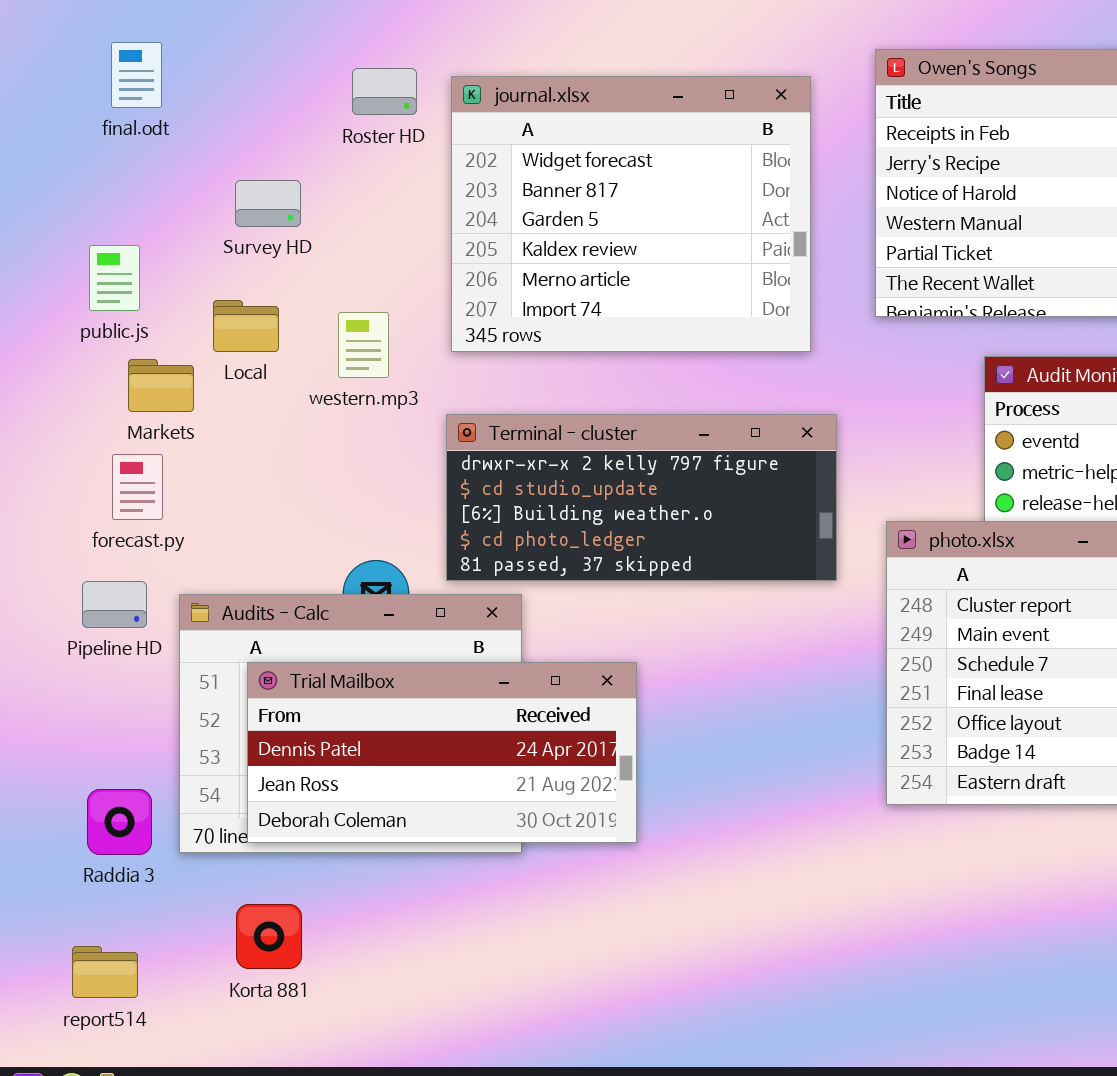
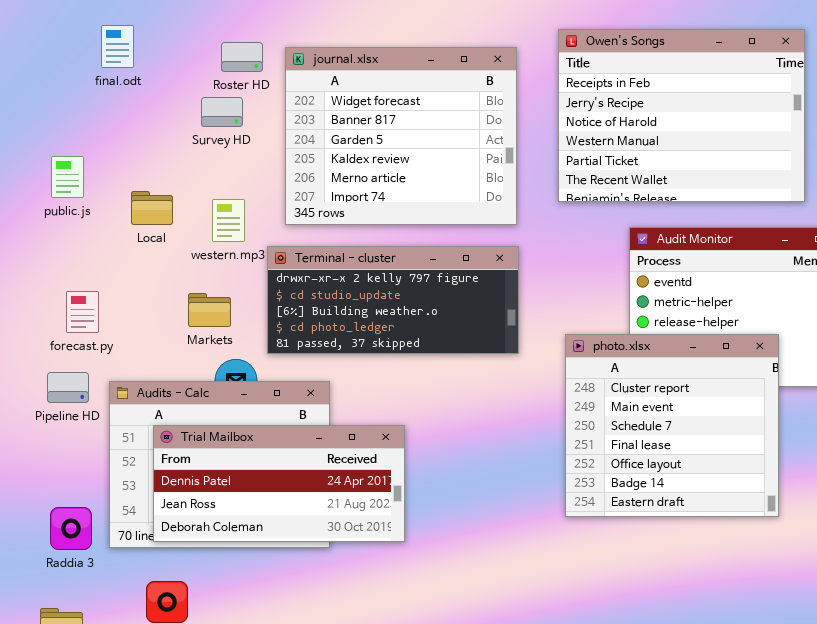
final.odt: [111,42,162,108] -> [101,25,134,68], moved
Survey HD: [235,180,301,227] -> [201,97,243,127], moved
Markets: [128,359,194,412] -> [188,293,231,327], moved
Terminal - cluster: [446,414,837,581] -> [267,246,519,354], moved

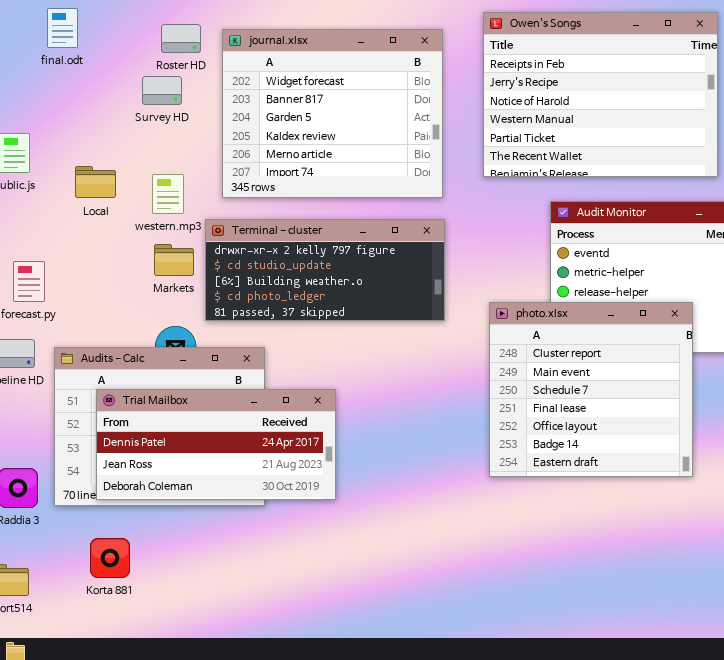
Markets: [188,293,231,327] -> [154,244,194,276], moved

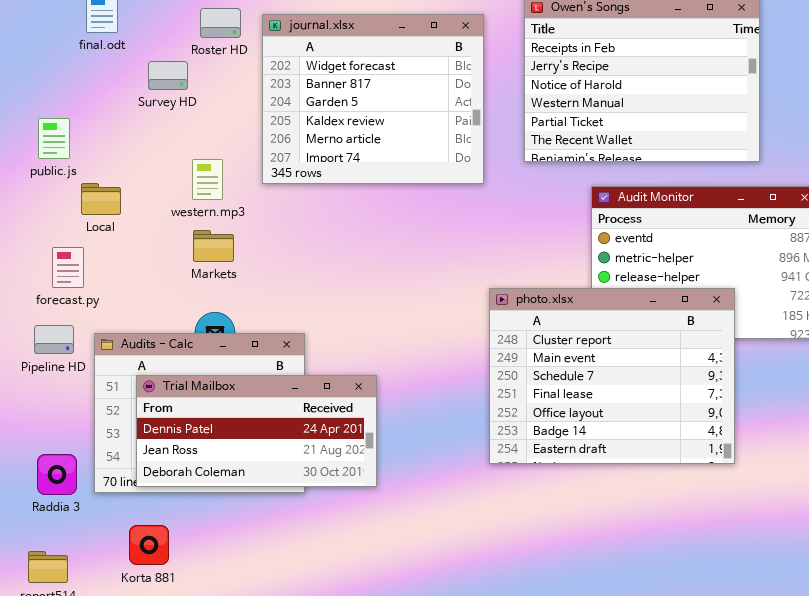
Survey HD: [142,76,182,105] -> [148,61,188,90], moved
Local: [75,166,116,198] -> [81,183,121,215], moved
Terminal - cluster: [205,219,445,321] -> none, closed
photo.xlsx: [489,302,693,477] -> [489,288,735,464], resized

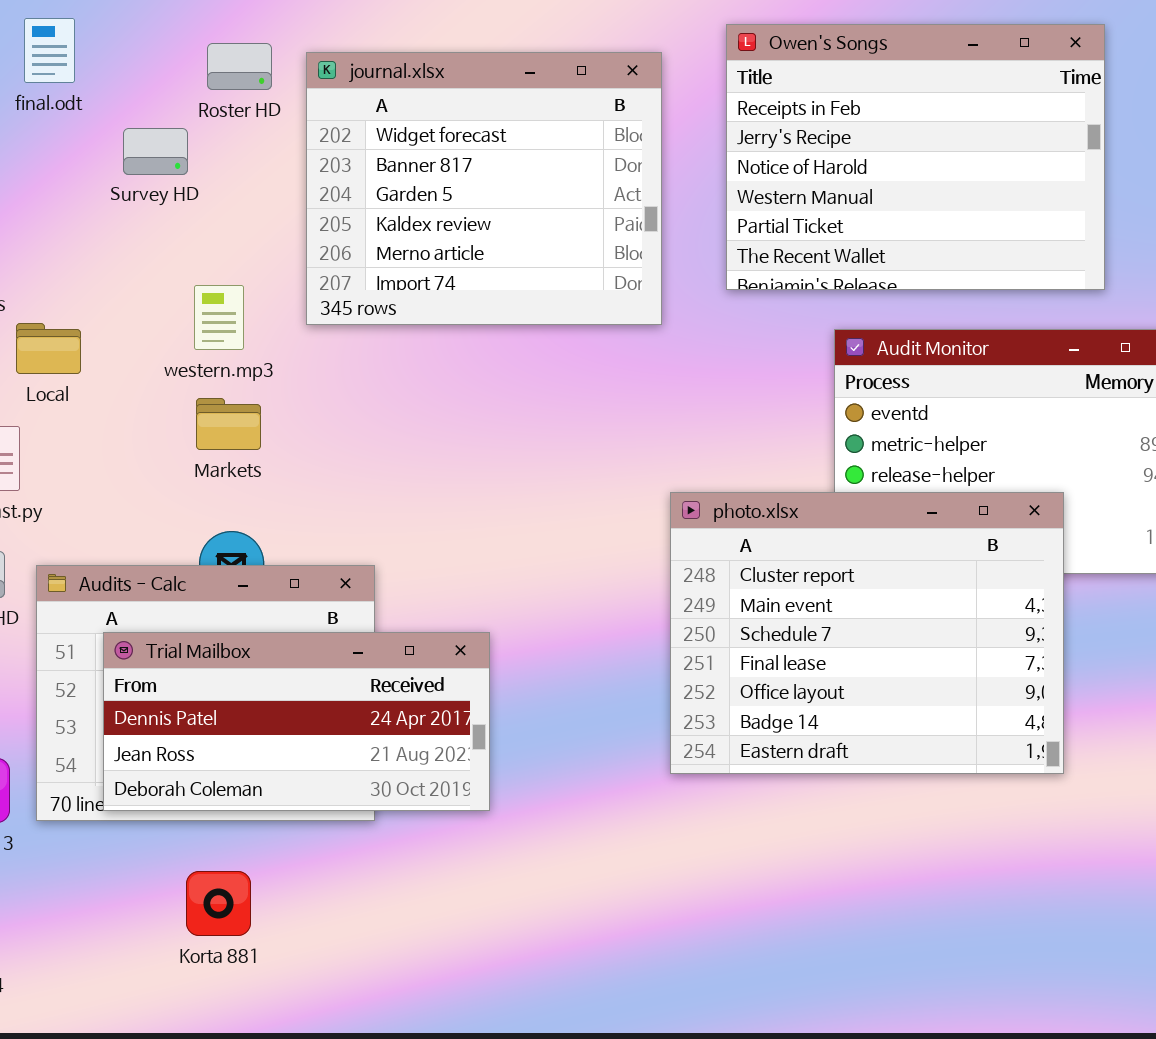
Korta 881: [129,525,169,565] -> [186,871,251,936], moved

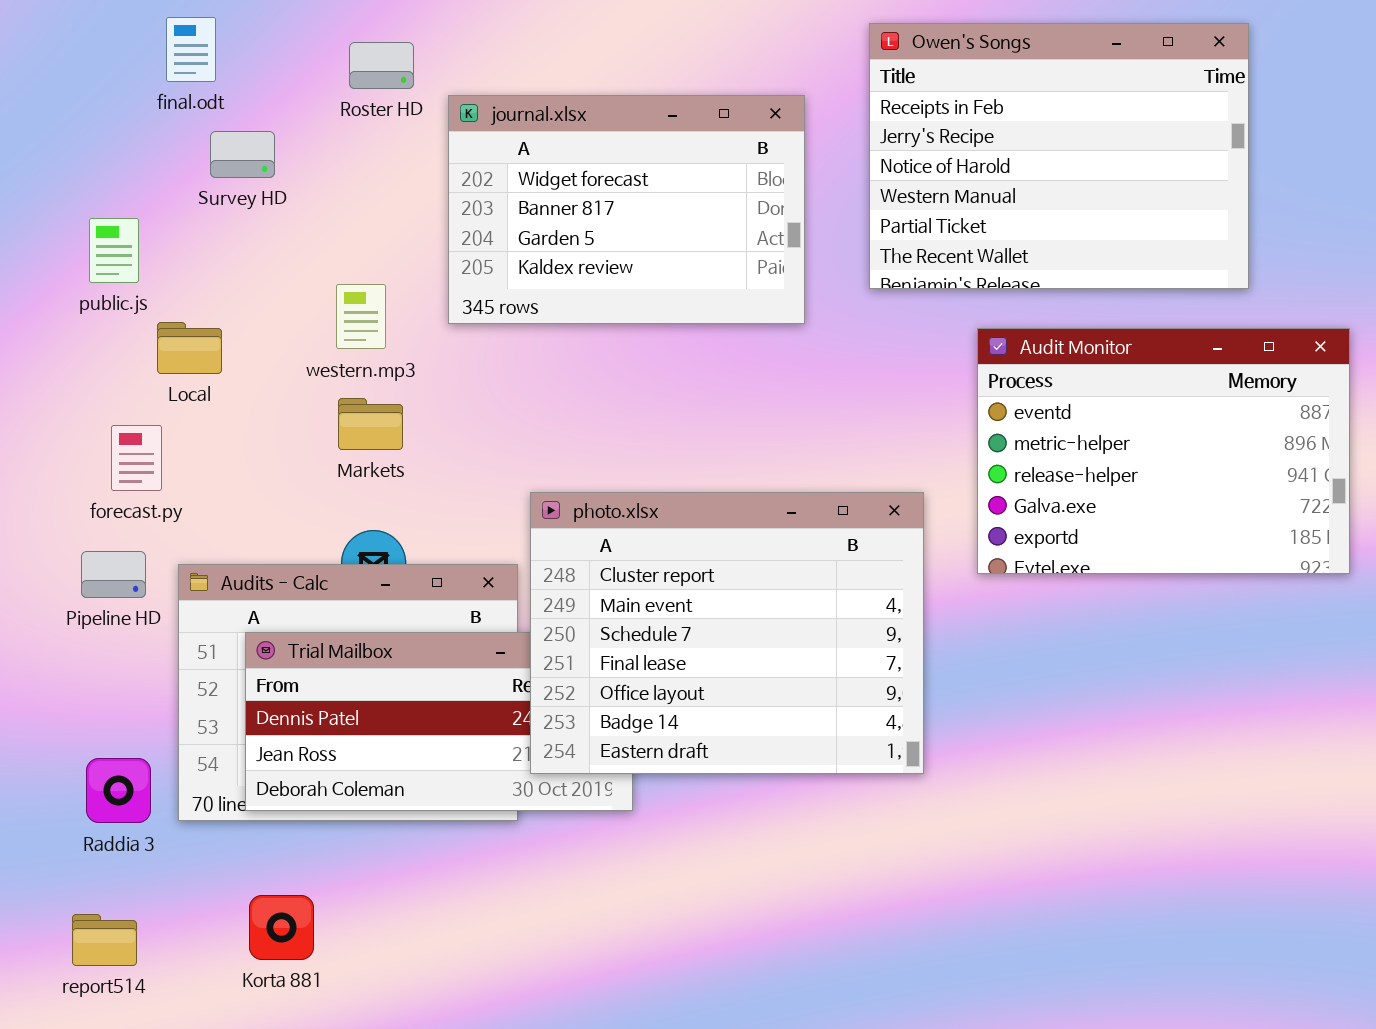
journal.xlsx: [306,52,662,325] -> [448,95,805,324], resized
Survey HD: [123,128,188,175] -> [210,131,275,178], moved
photo.xlsx: [670,492,1064,774] -> [530,492,924,774], moved
Korta 881: [186,871,251,936] -> [249,895,314,960], moved

